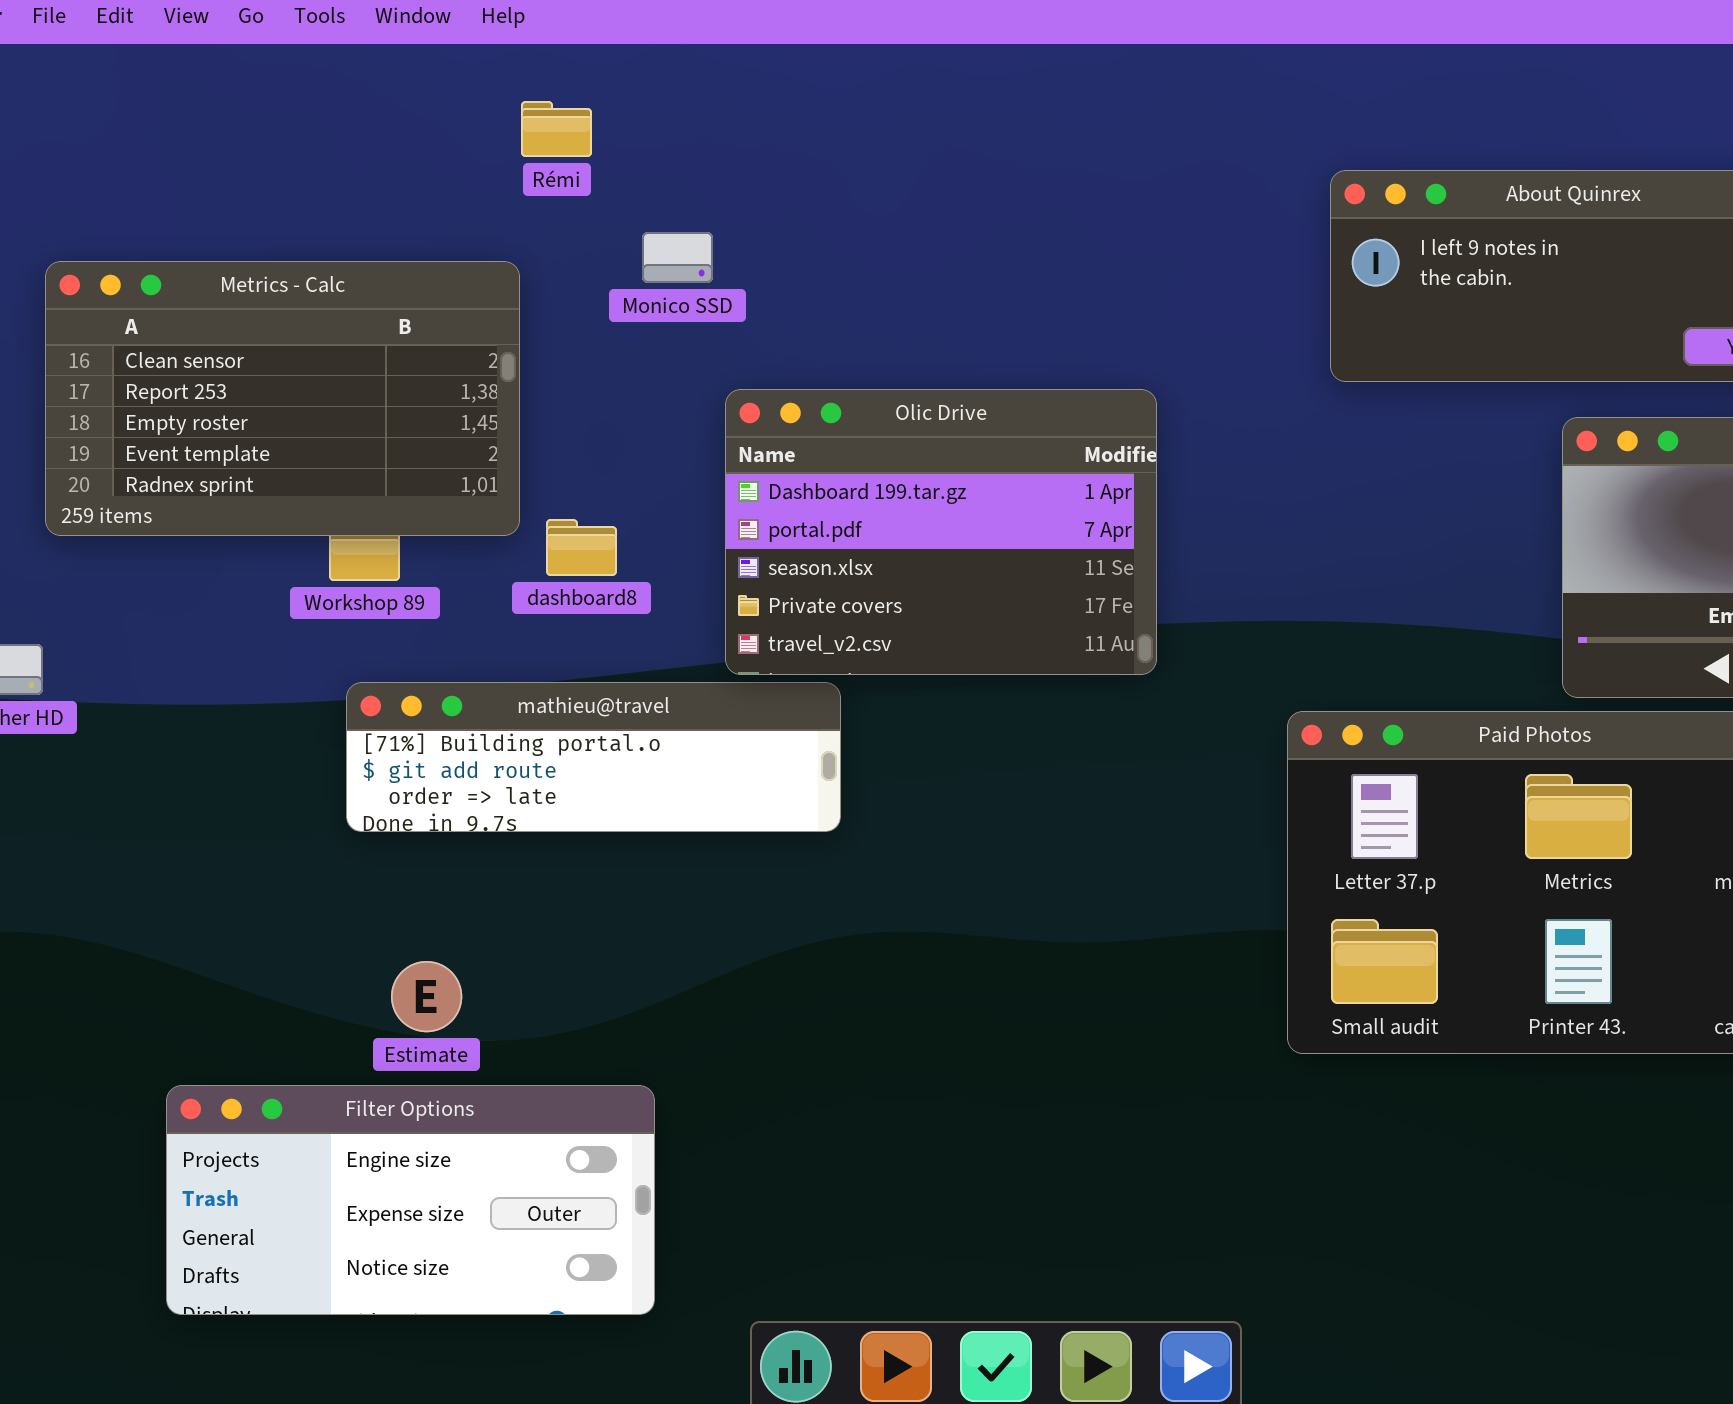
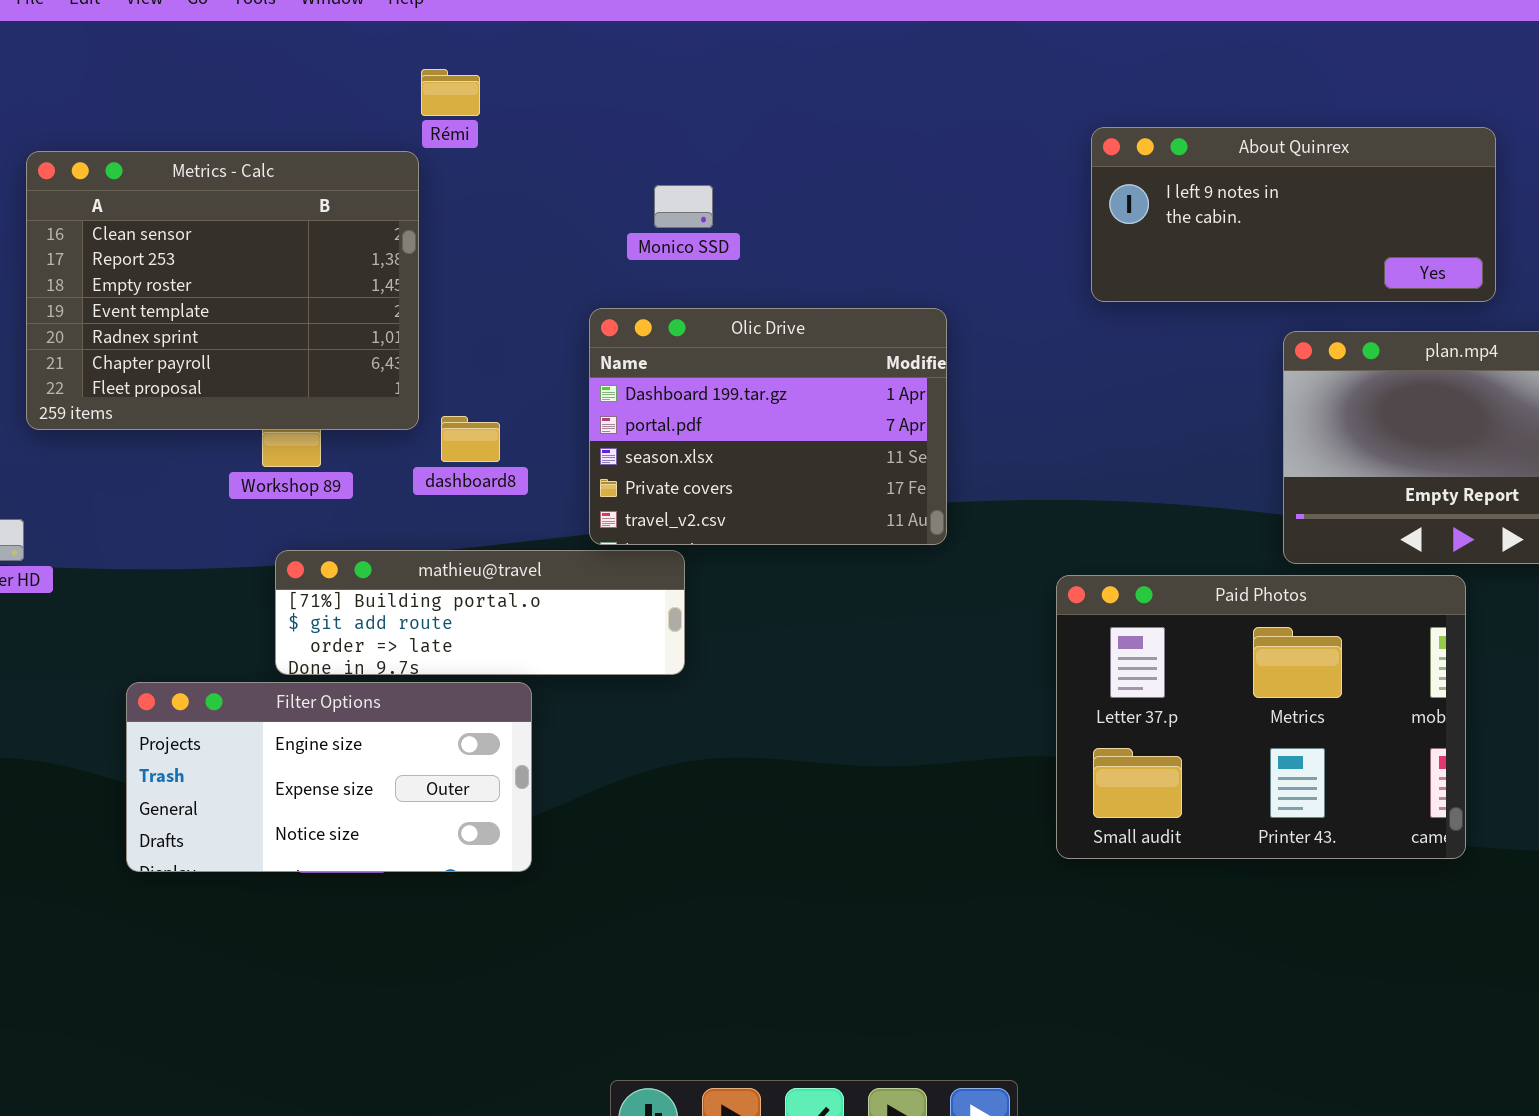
Monico SSD: [642,232,713,283] -> [654,185,713,228], moved
Metrics - Calc: [45,261,520,536] -> [26,151,419,430], resized
Filter Options: [166,1085,655,1315] -> [126,682,532,872], moved

